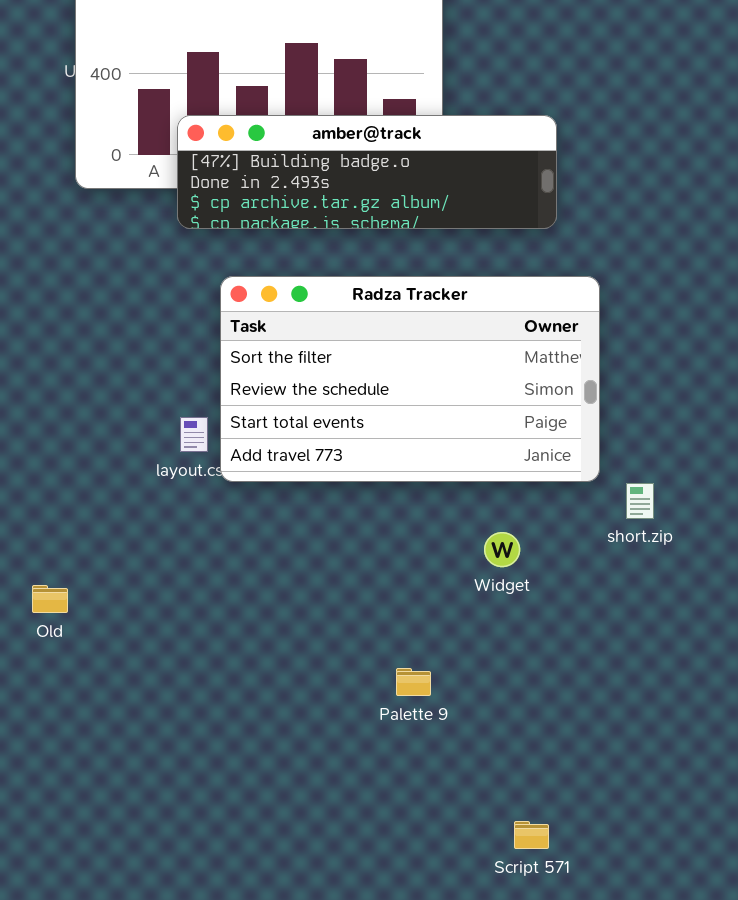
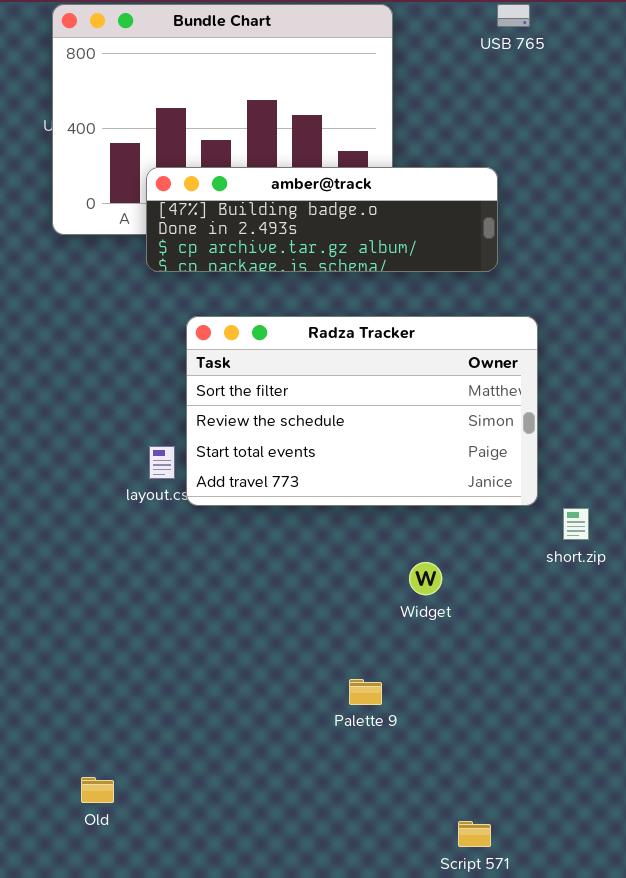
Widget: [484,532,520,567] -> [409,562,442,595], moved
Old: [32,585,68,613] -> [81,777,114,803], moved

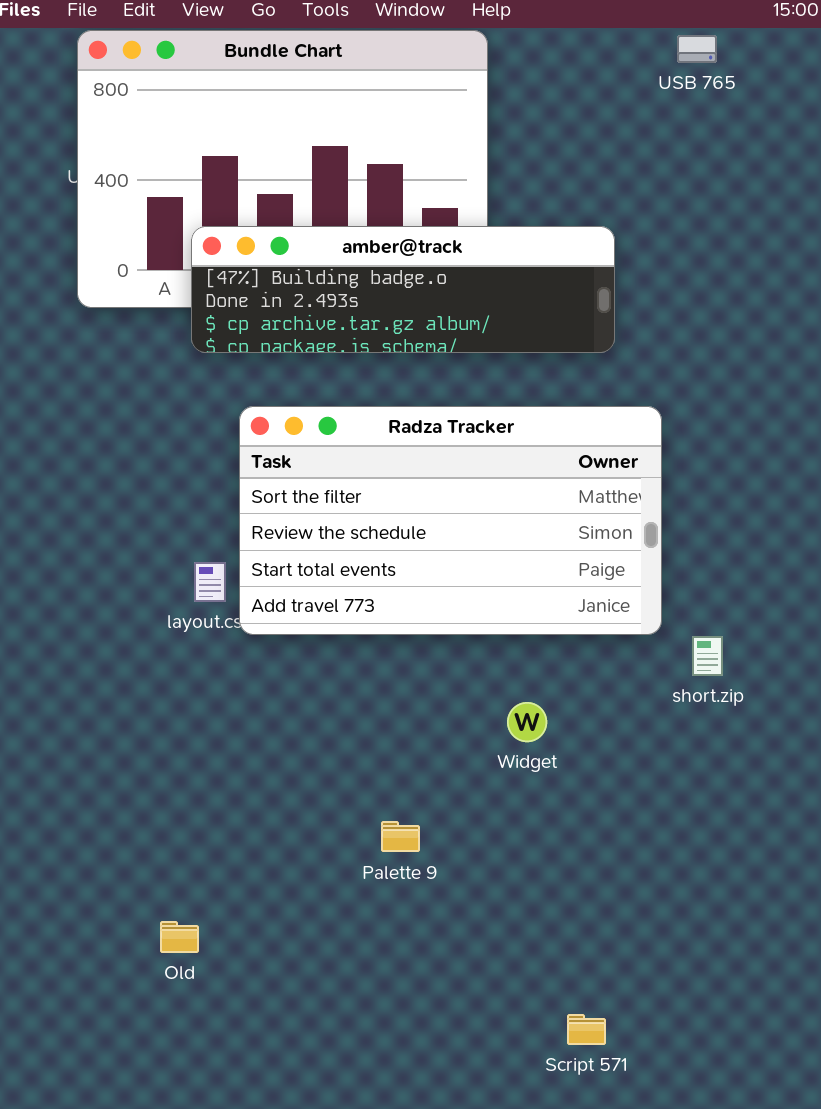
USB 765: [497,4,530,27] -> [677,35,717,63], moved
Palette 9: [349,679,382,705] -> [381,821,420,852], moved
Old: [81,777,114,803] -> [160,921,199,953], moved

